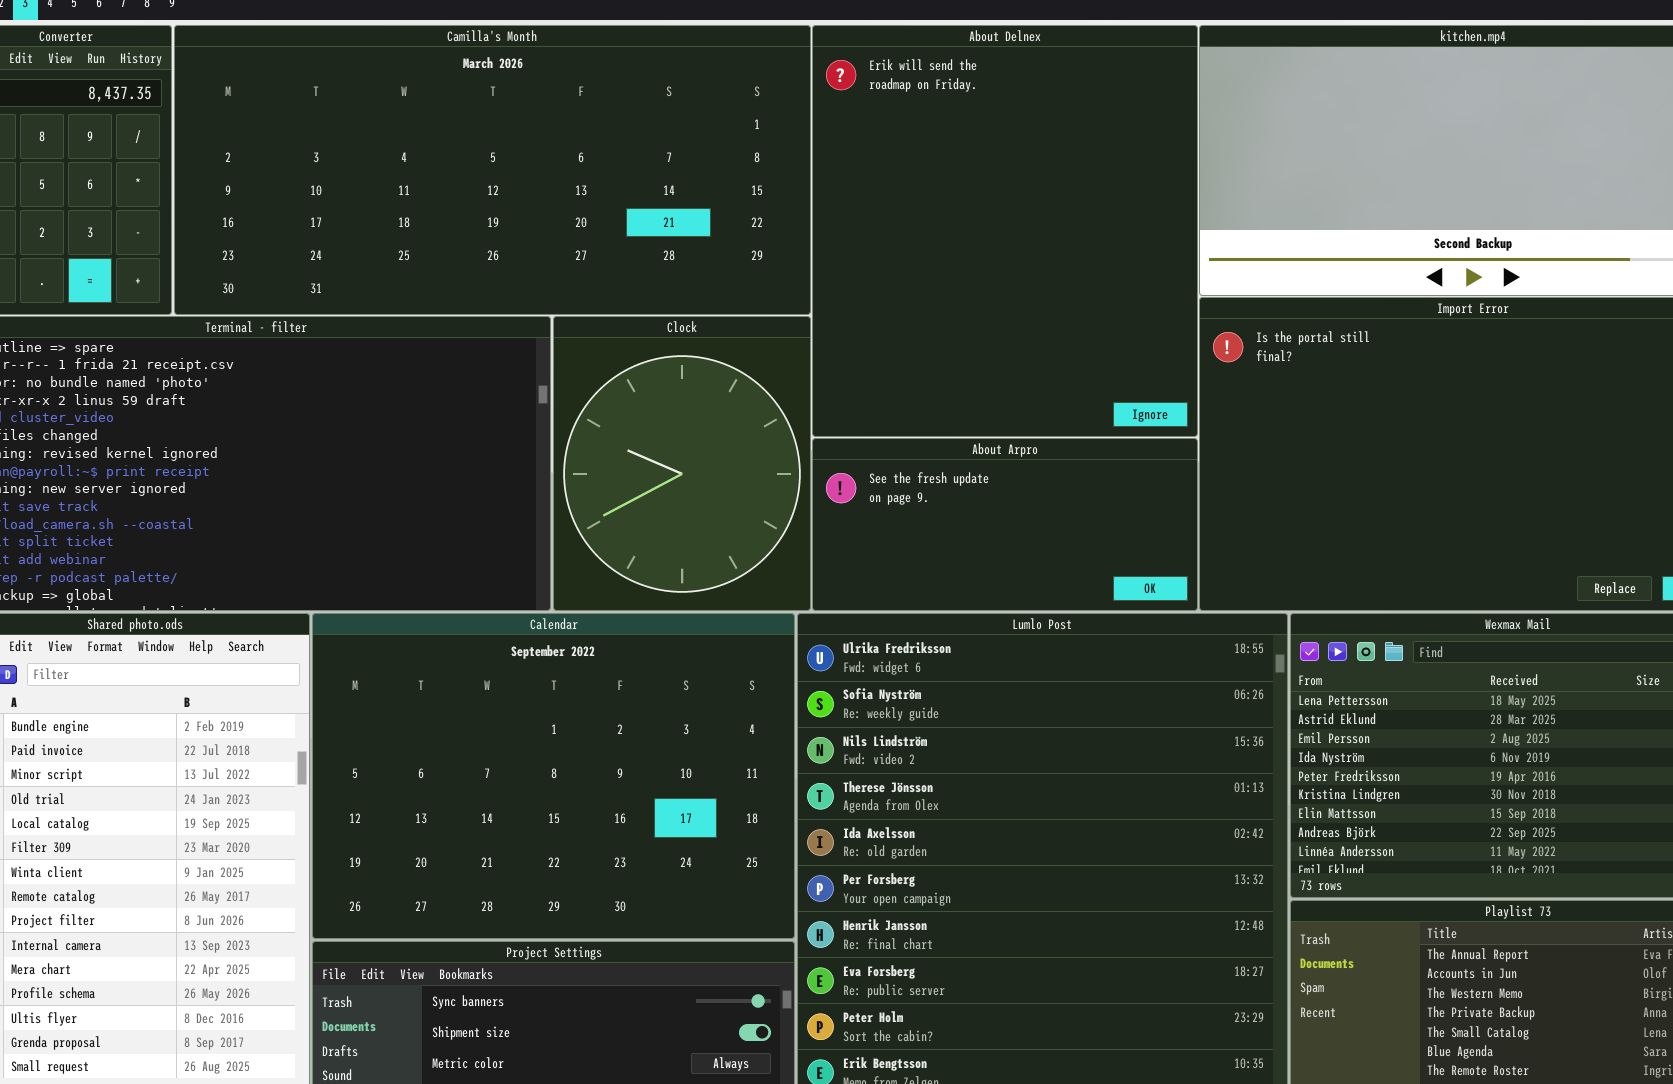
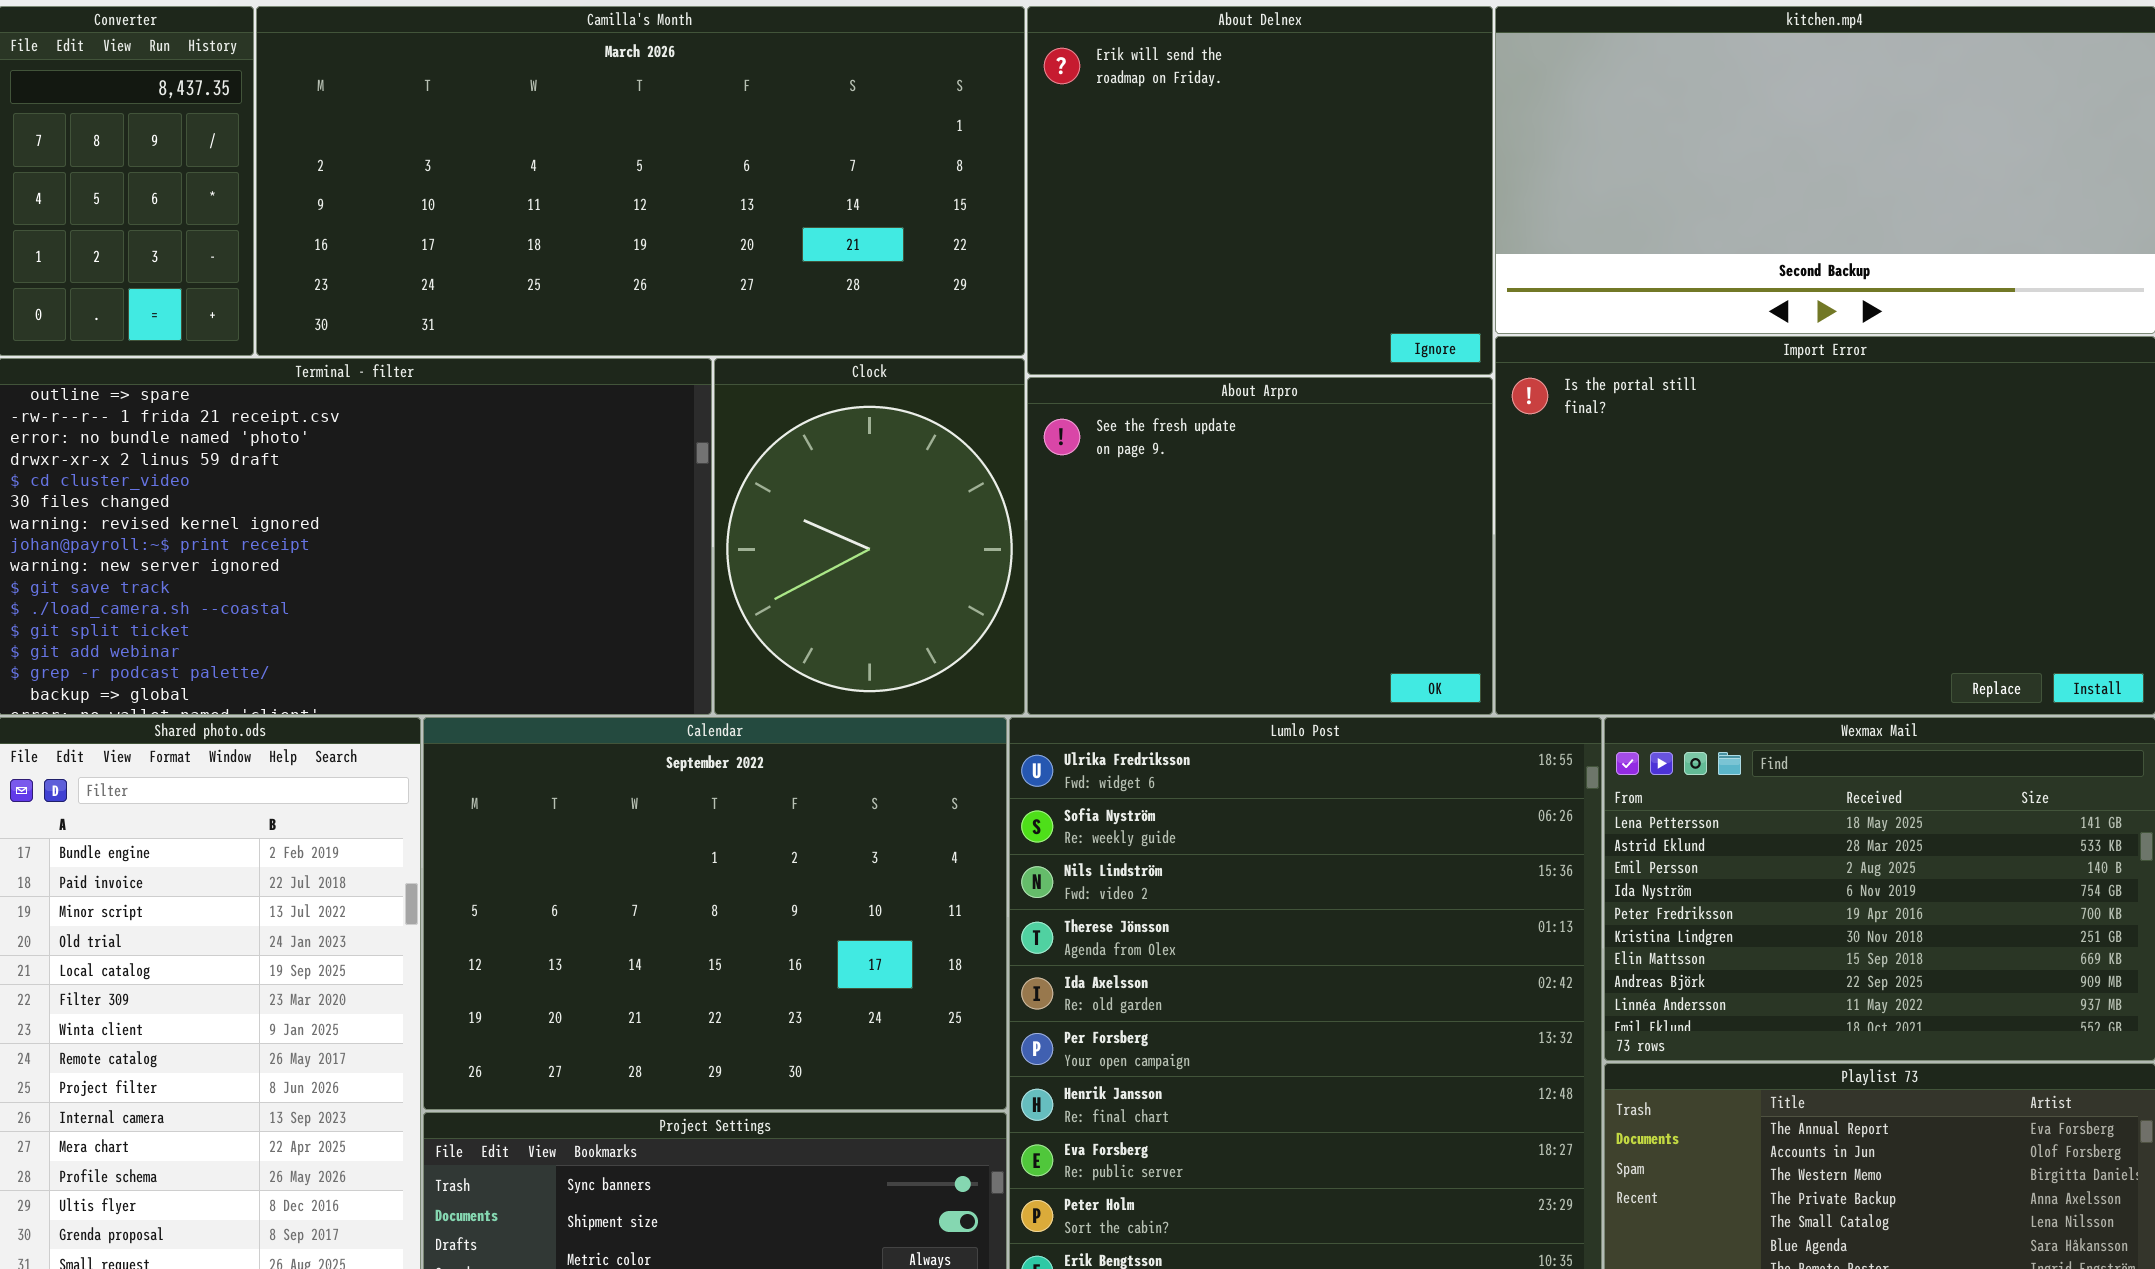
About Delnex: [812,25,1198,437] -> [1027,6,1493,375], resized
About Arpro: [812,438,1198,611] -> [1027,377,1493,715], resized

